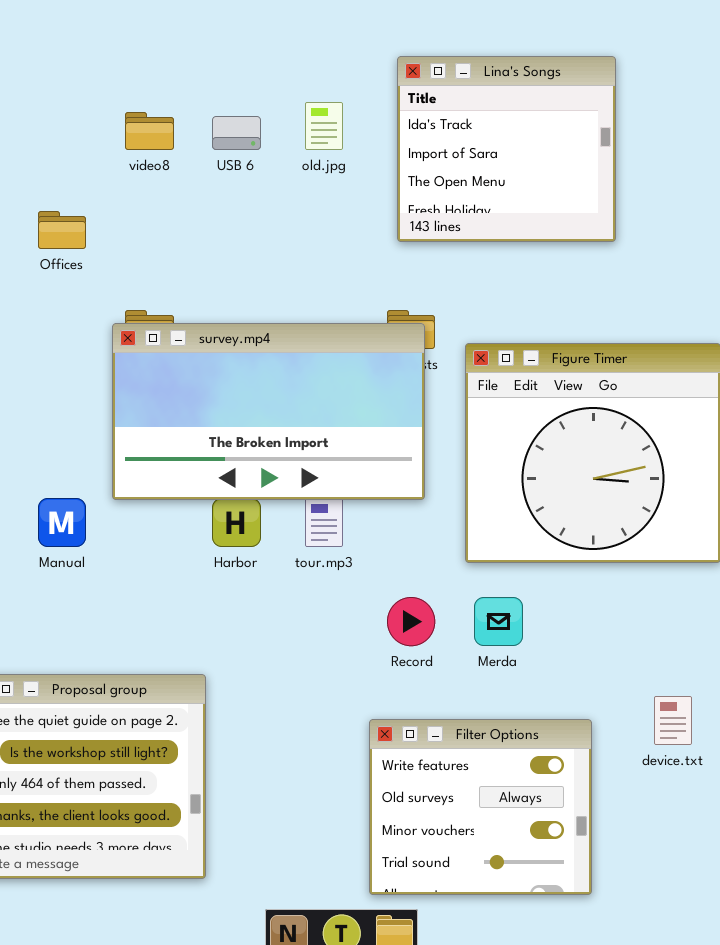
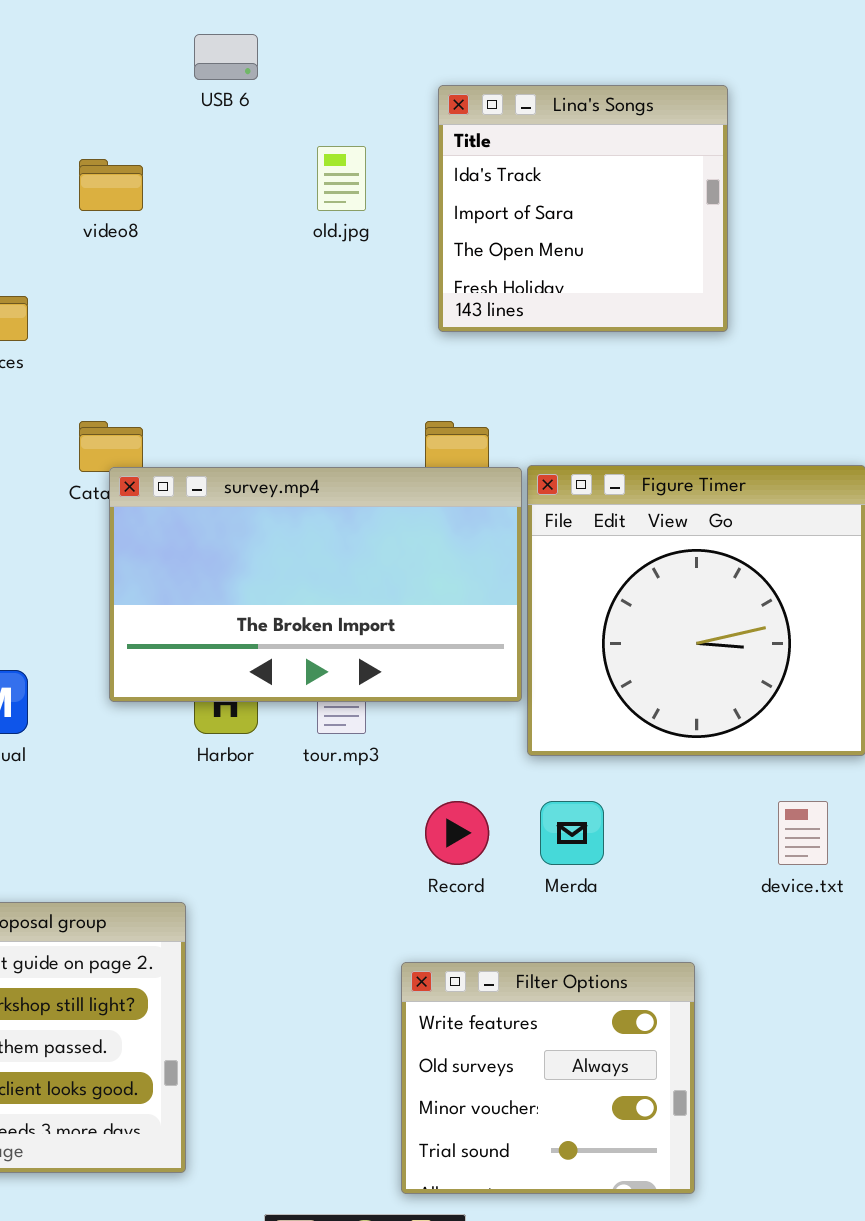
USB 6: [212,116,261,150] -> [194,34,258,80], moved
survey.mp4: [112,323,425,500] -> [109,467,522,702], moved
device.txt: [654,696,692,745] -> [778,801,828,865], moved

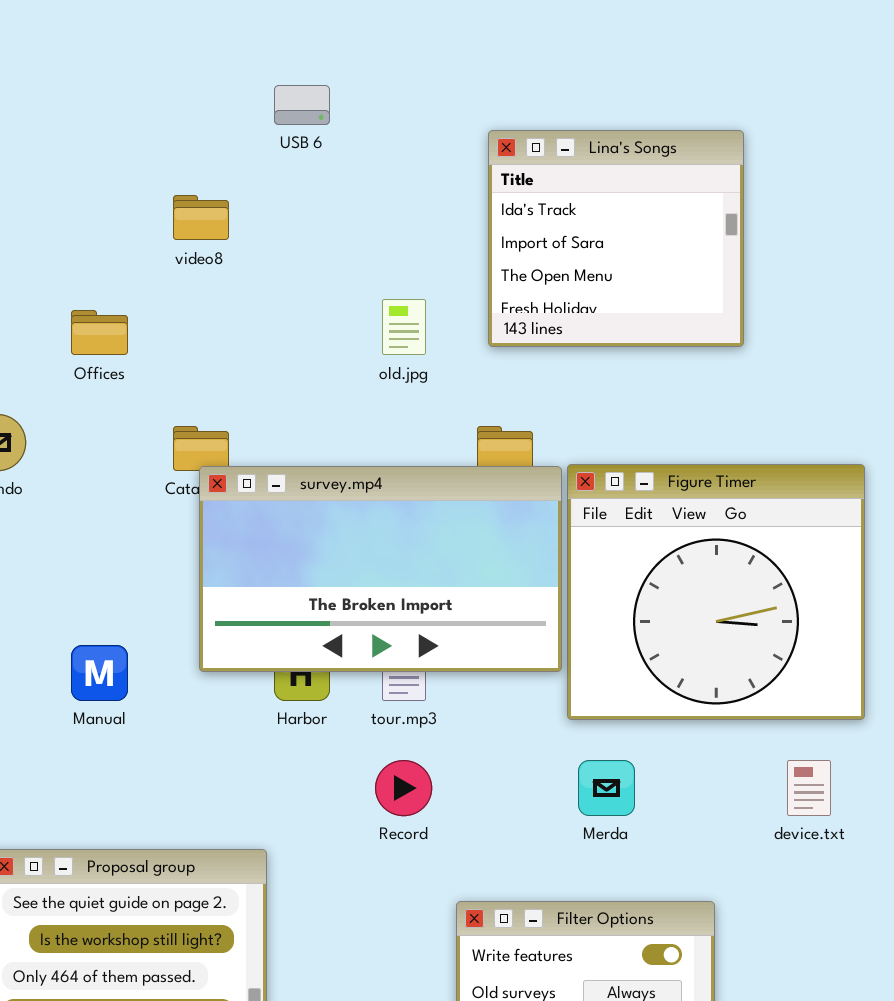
old.jpg: [317,146,366,211] -> [382,299,426,355], moved
Record: [425,801,489,865] -> [375,760,432,816], moved

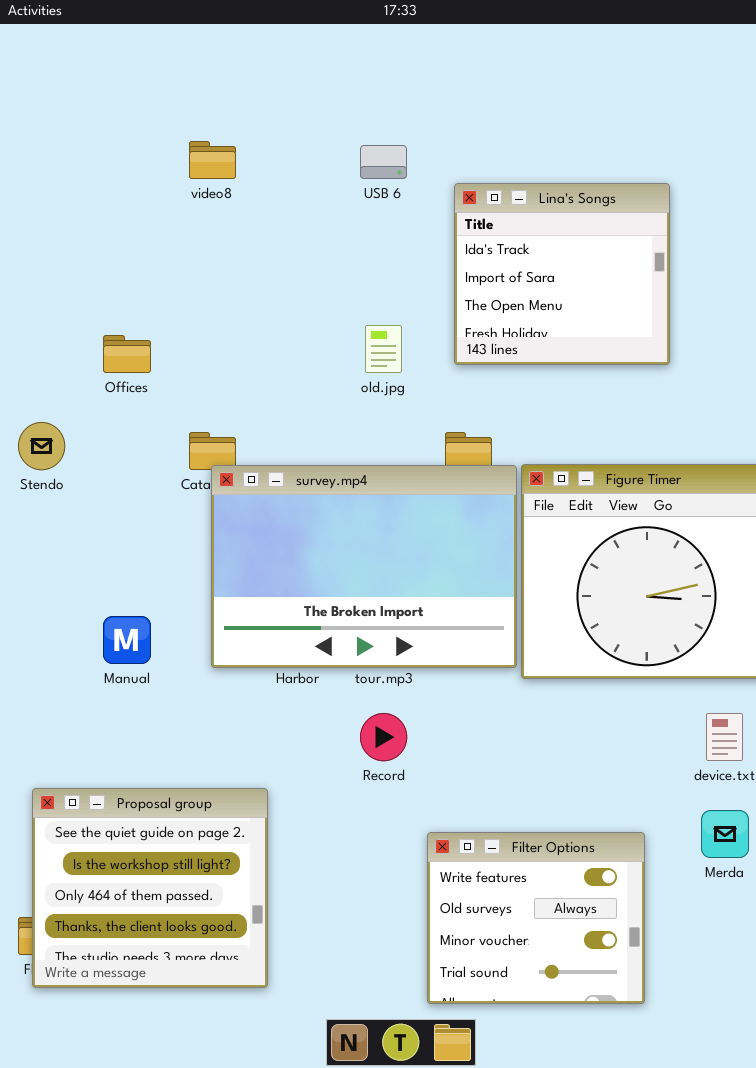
USB 6: [274,85,330,125] -> [360,145,407,179], moved
video8: [173,195,229,240] -> [189,141,236,179], moved
survey.mp4: [199,466,562,672] -> [211,465,517,668], resized
Merda: [578,760,635,816] -> [701,810,749,858], moved

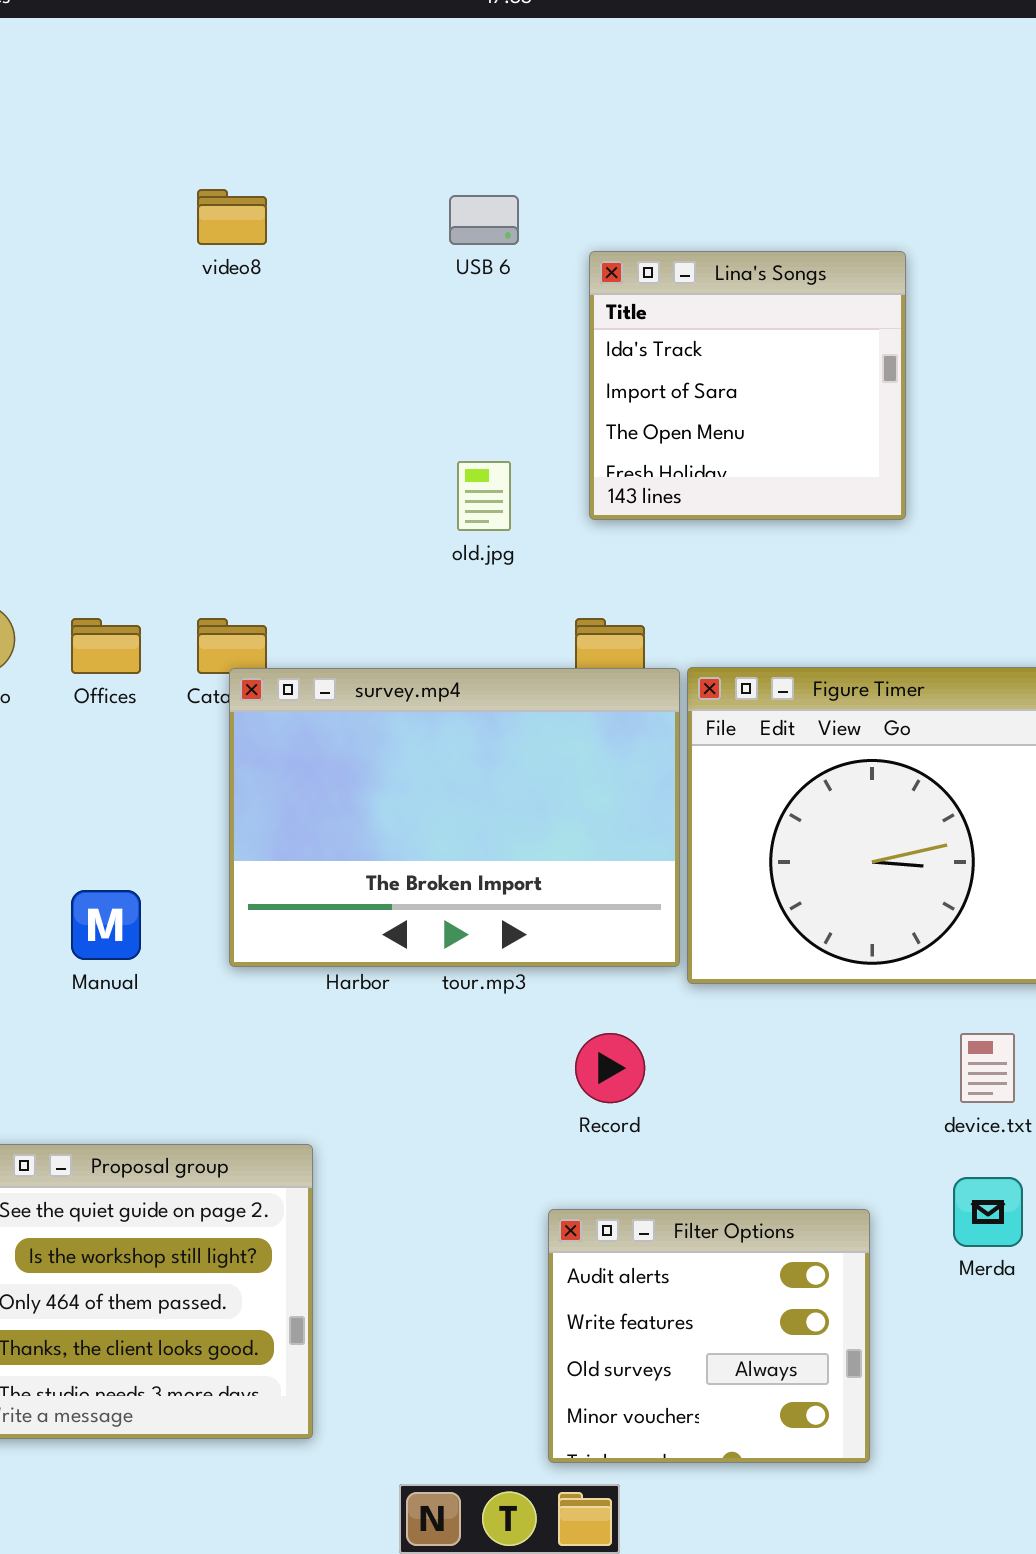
Offices: [103,335,151,373] -> [71,618,141,674], moved
Record: [360,713,407,761] -> [575,1033,645,1103], moved
Filter Options: [427,832,645,1004] -> [548,1209,870,1463], scrolled up 1 row

